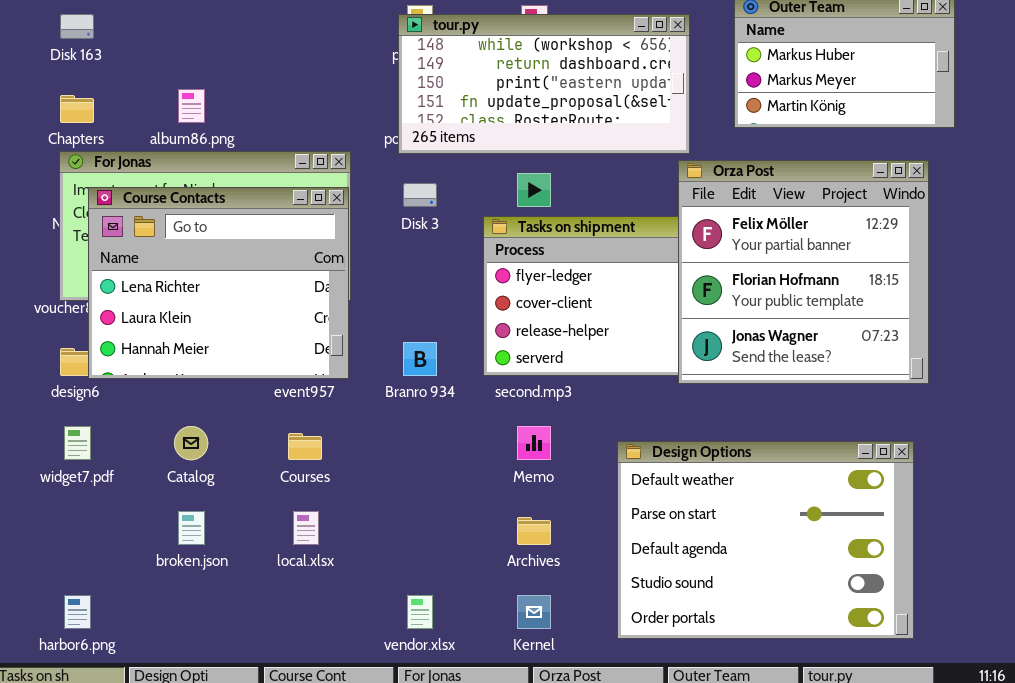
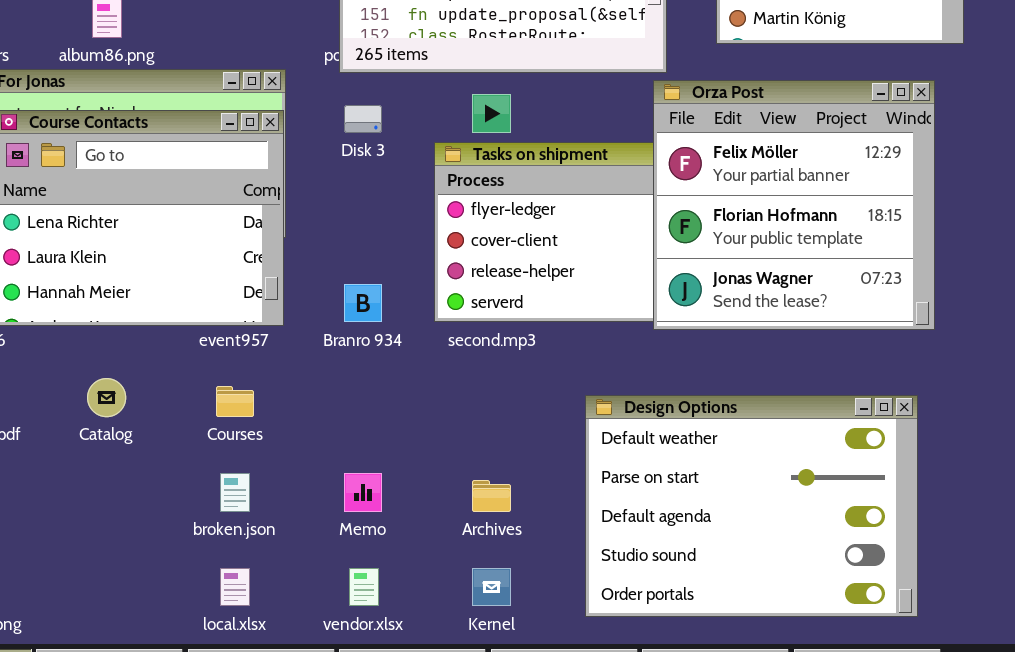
Memo: [517,426,551,460] -> [344,473,382,512], moved
broken.json: [178,511,205,545] -> [220,473,250,512], moved
local.xlsx: [293,511,319,545] -> [220,568,250,606], moved

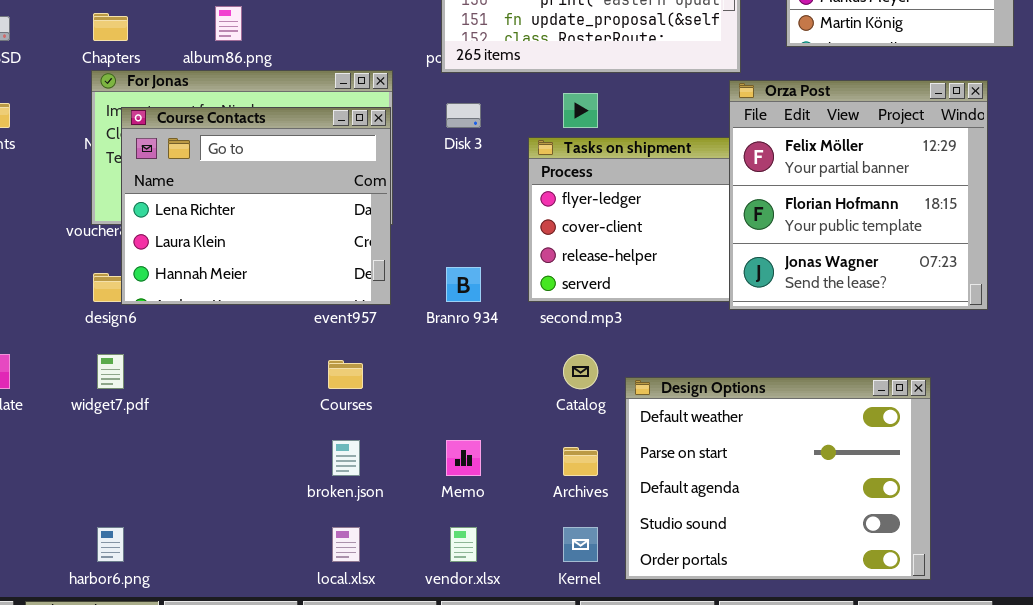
Catalog: [87,378,126,417] -> [563,354,598,389], moved
Design Options: [585,395,918,617] -> [625,377,931,580], moved

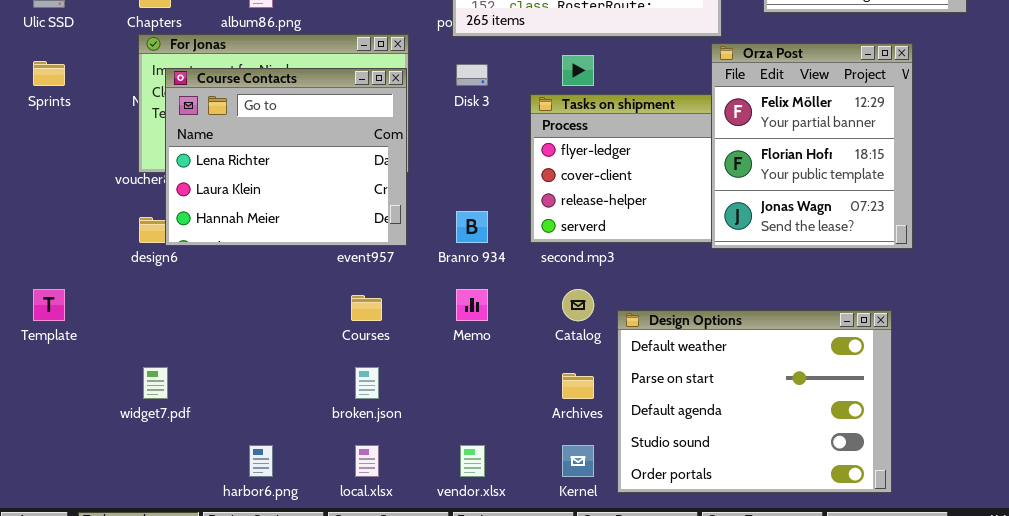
Orza Post: [729,80,988,310] -> [711,43,913,249], resized
widget7.pdf: [97,354,124,389] -> [143,367,168,399], moved
Memo: [446,440,481,476] -> [456,289,488,321], moved
harbor6.png: [97,527,124,562] -> [249,445,273,477], moved

